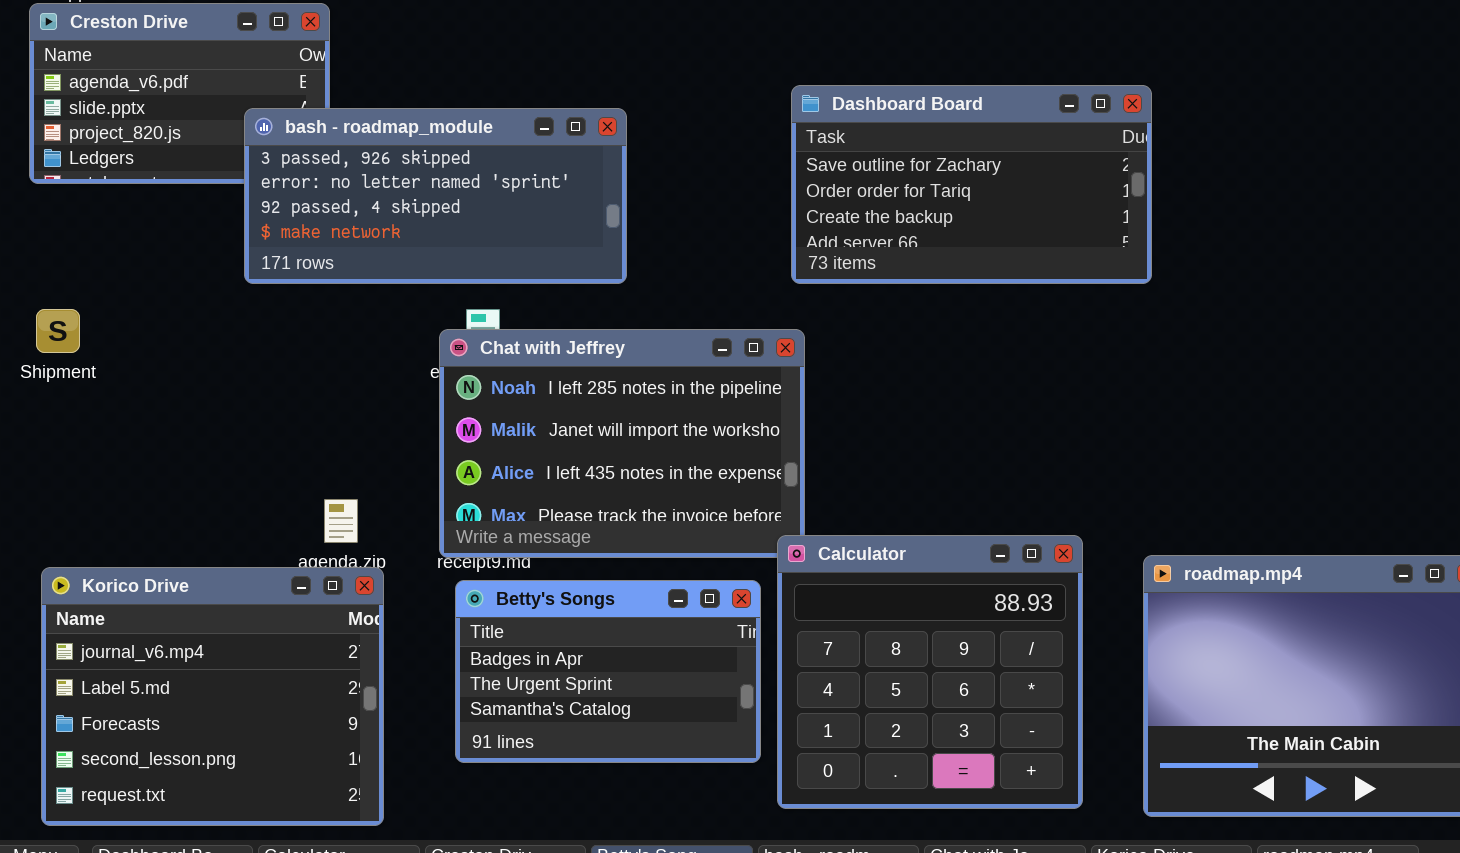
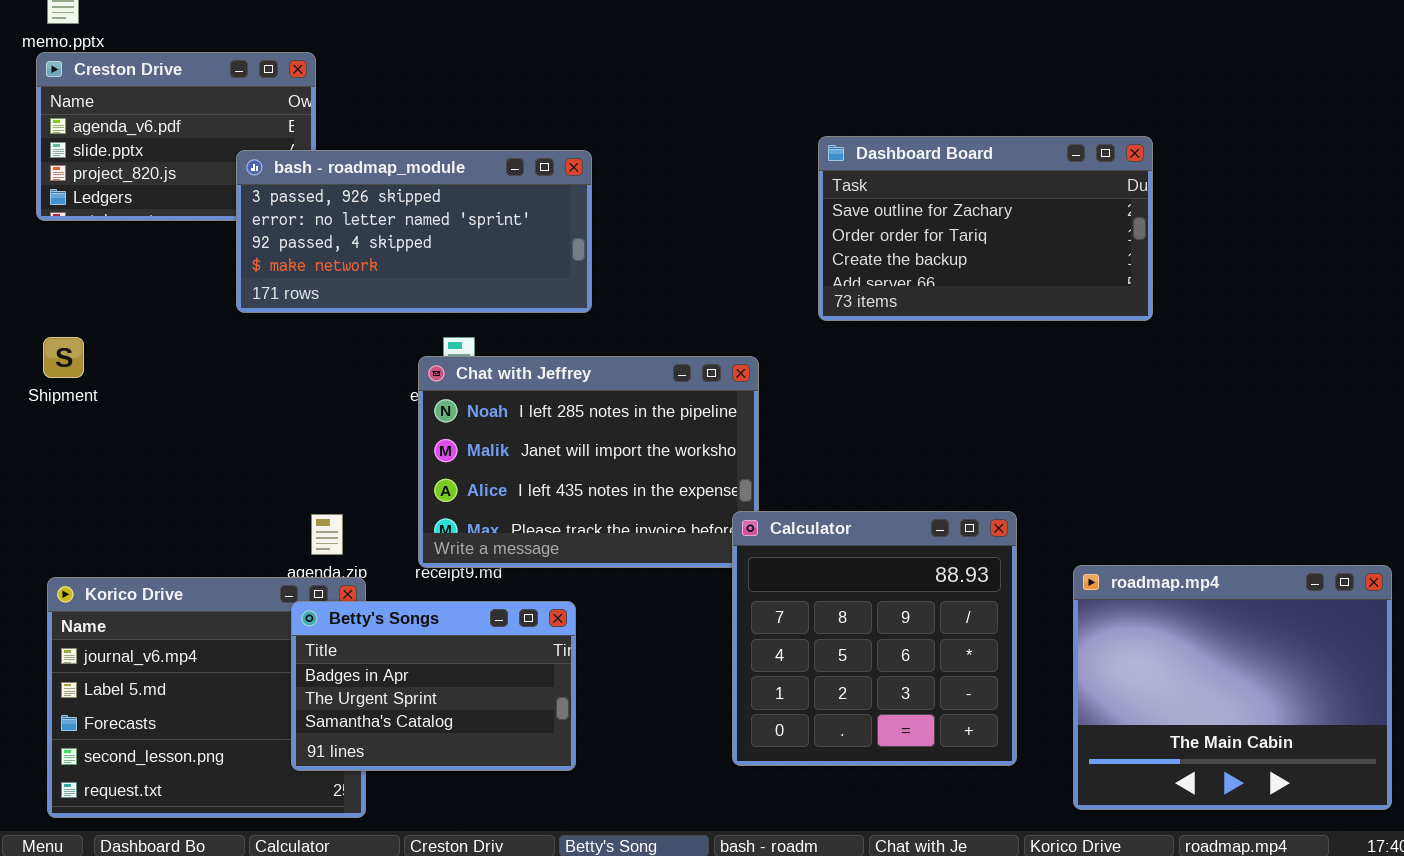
Dashboard Board: [791,85,1152,284] -> [818,136,1153,321], moved
Calculator: [777,535,1083,809] -> [732,511,1017,766], moved
Betty's Songs: [455,580,761,763] -> [291,601,576,771], moved

